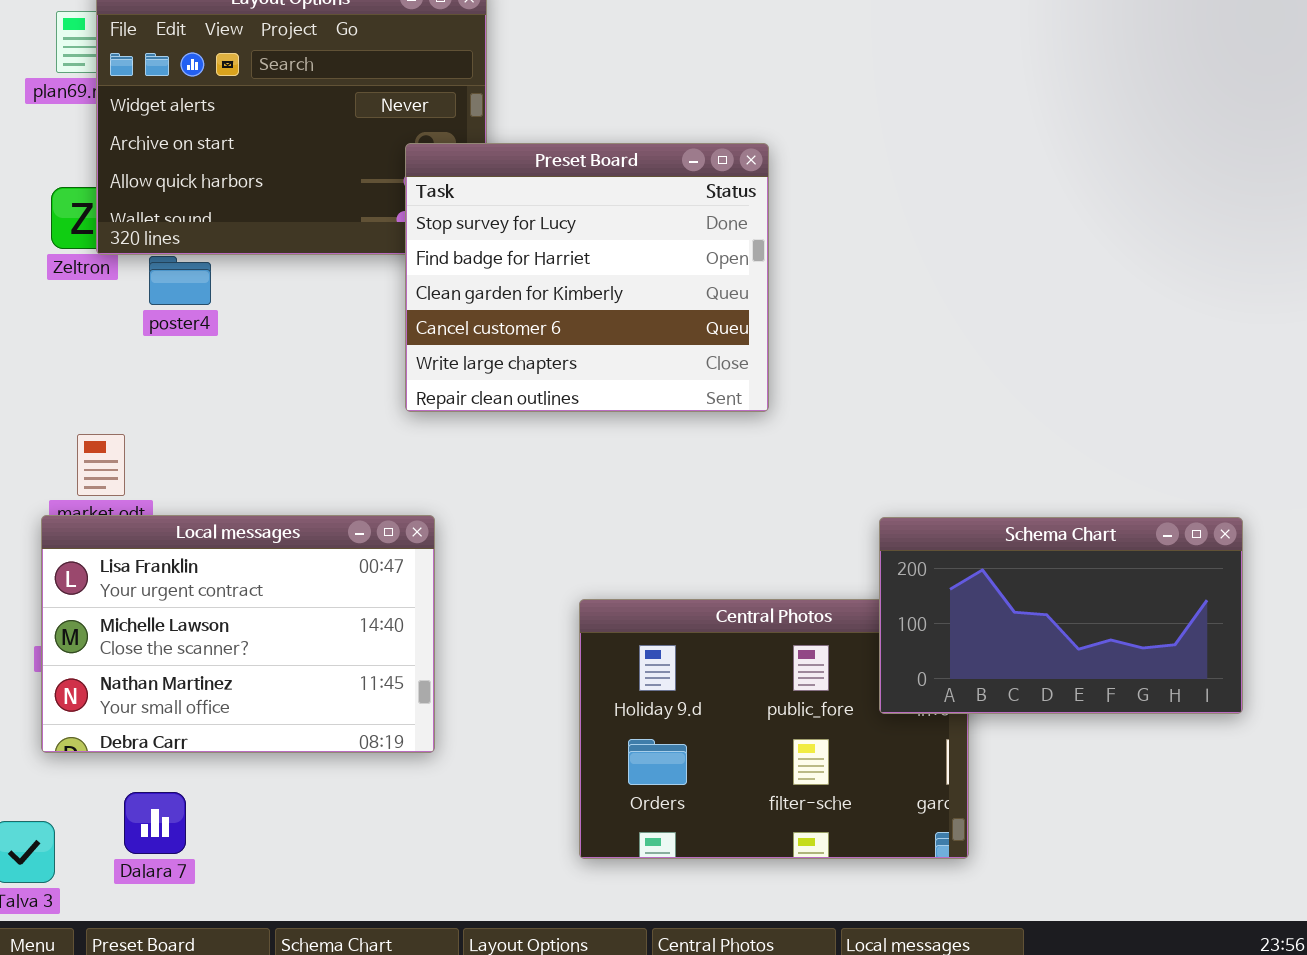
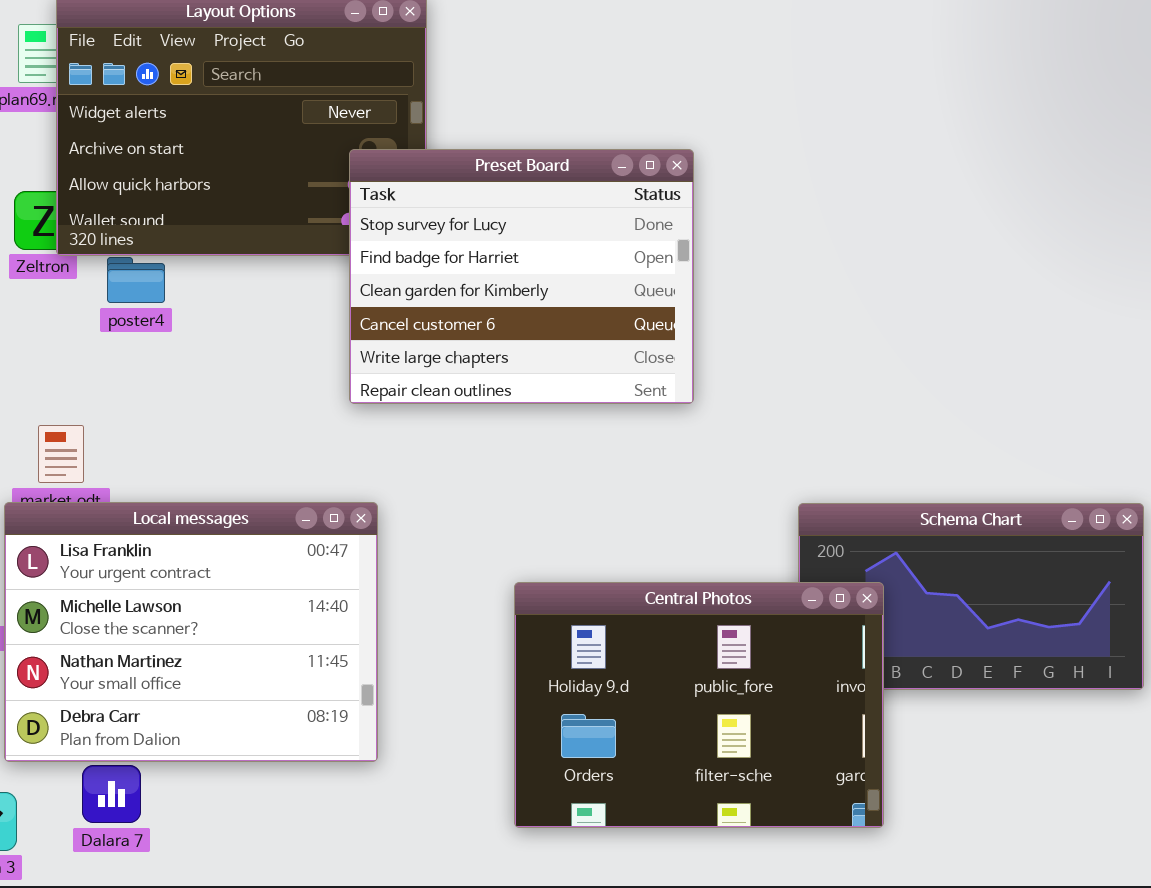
Local messages: [41,515,435,753] -> [4,502,378,762], resized
Central Photos: [579,599,969,859] -> [514,582,884,828], raised

